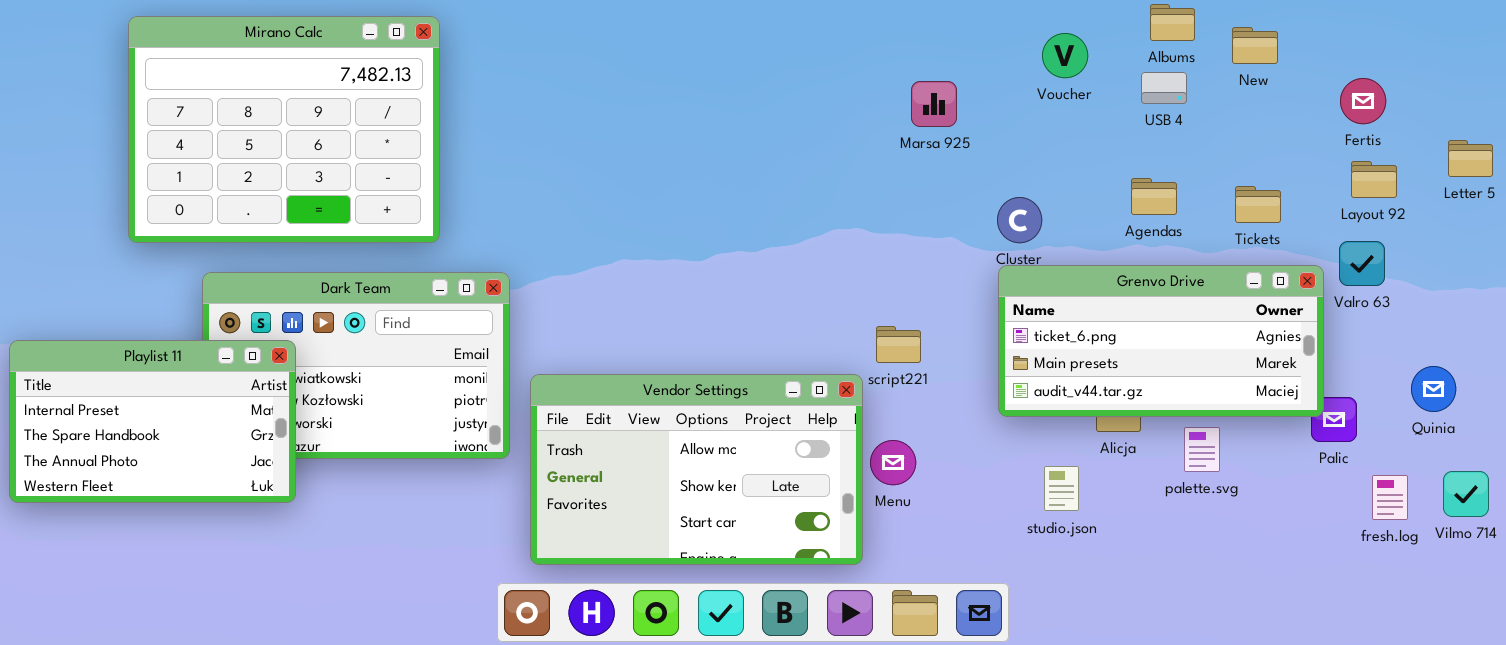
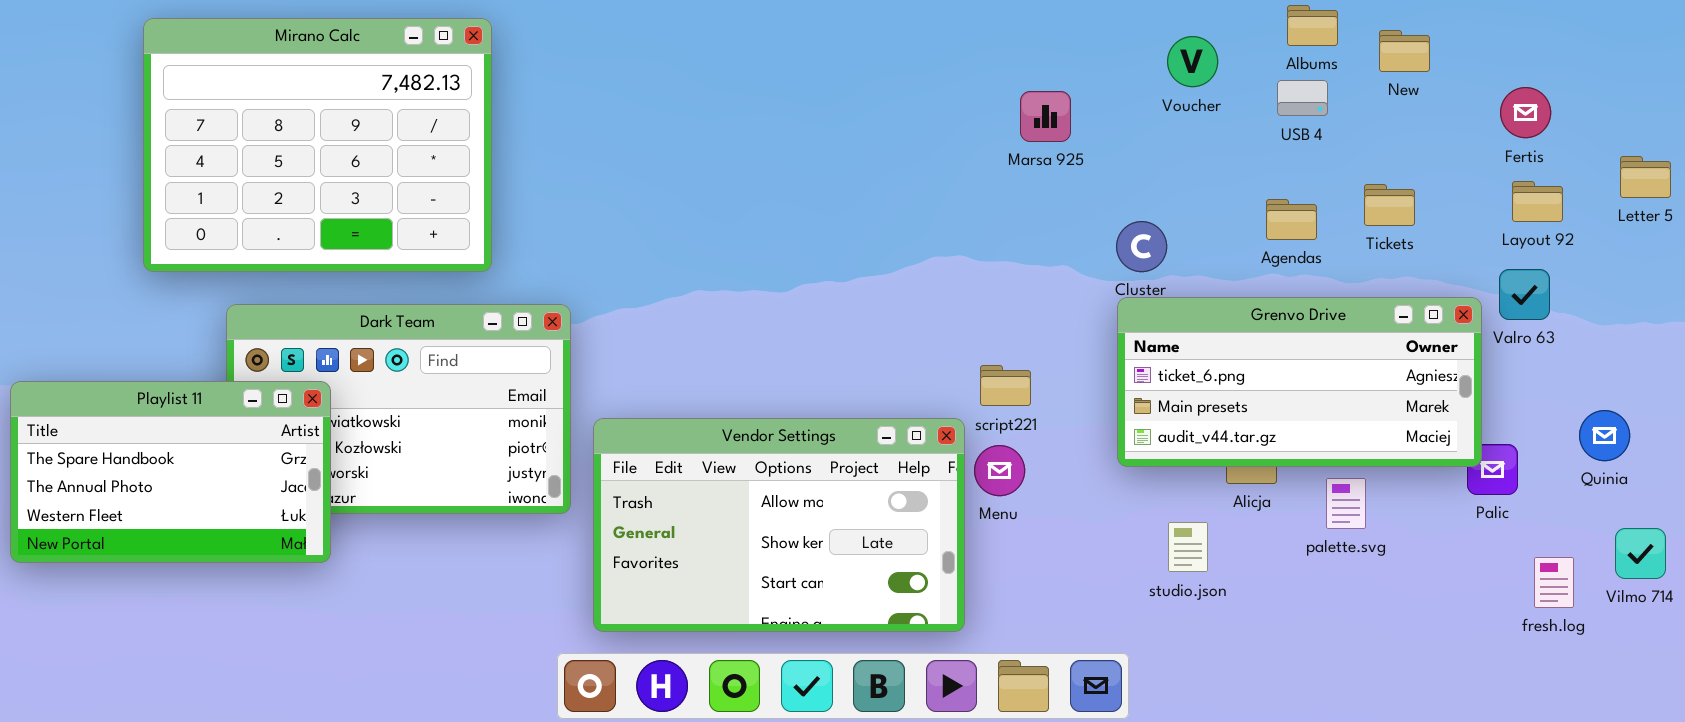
Tickets: [1235,186,1281,223] -> [1364,184,1415,226], moved
Playlist 11: [9,340,296,503] -> [10,381,331,563], scrolled down 1 row
Menu: [870,440,916,485] -> [974,445,1025,496], moved
fresh.log: [1372,475,1408,520] -> [1534,557,1574,608], moved

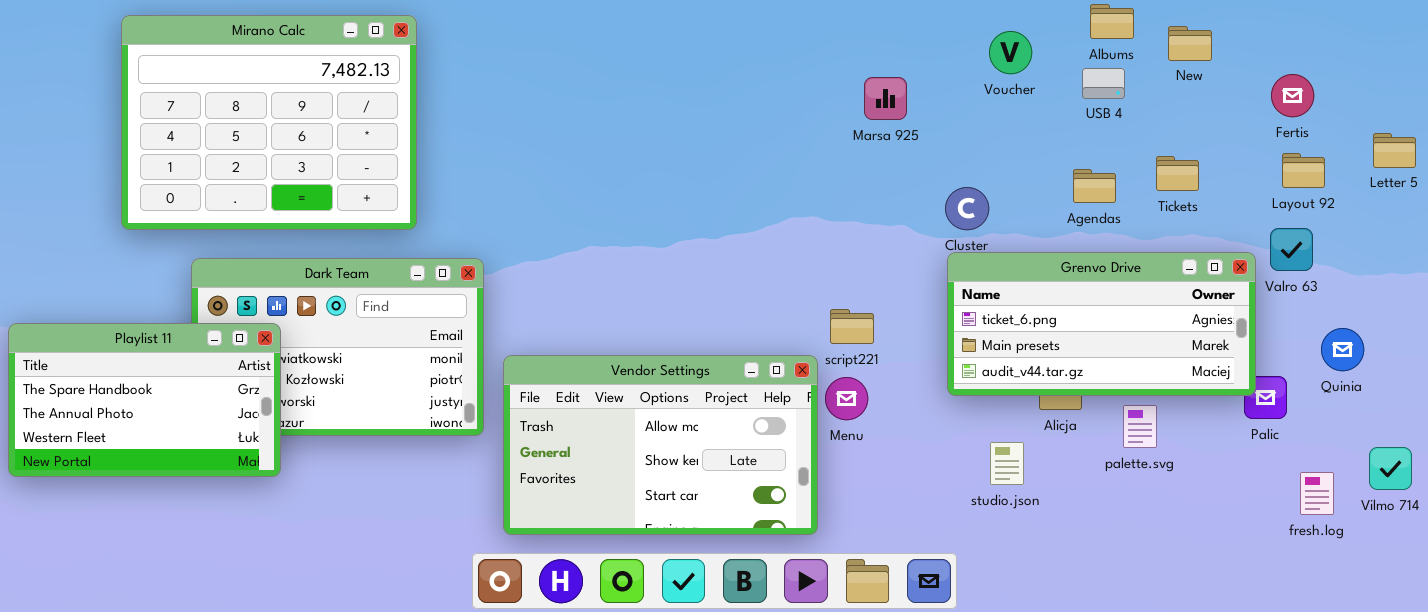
Quinia: [1579,410,1630,461] -> [1321,328,1364,371], moved

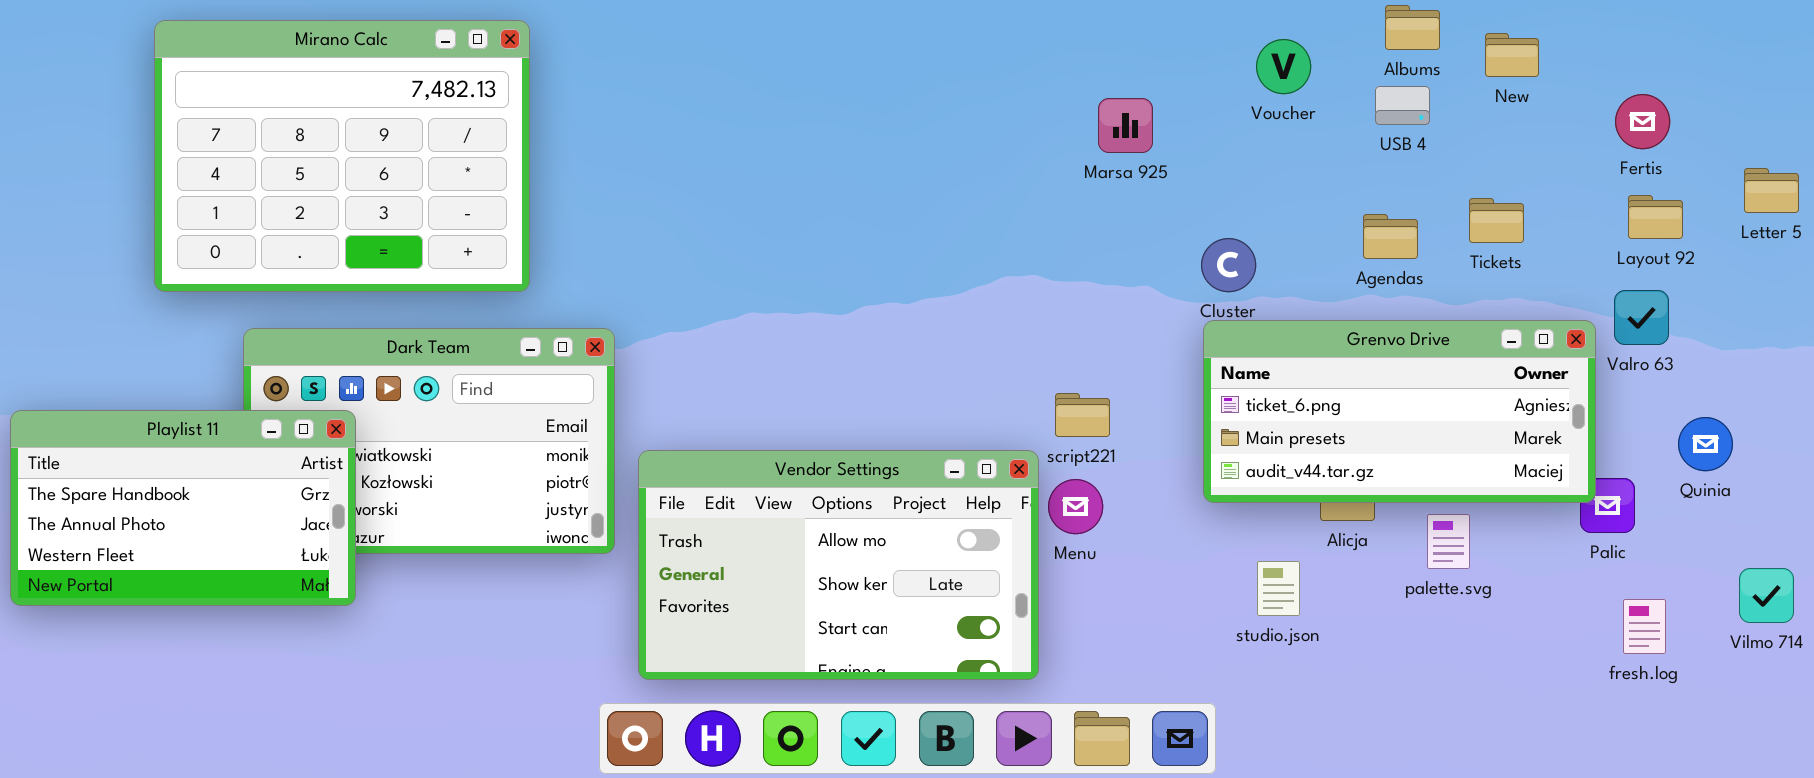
fresh.log: [1300,472,1334,515] -> [1623,599,1666,654], moved

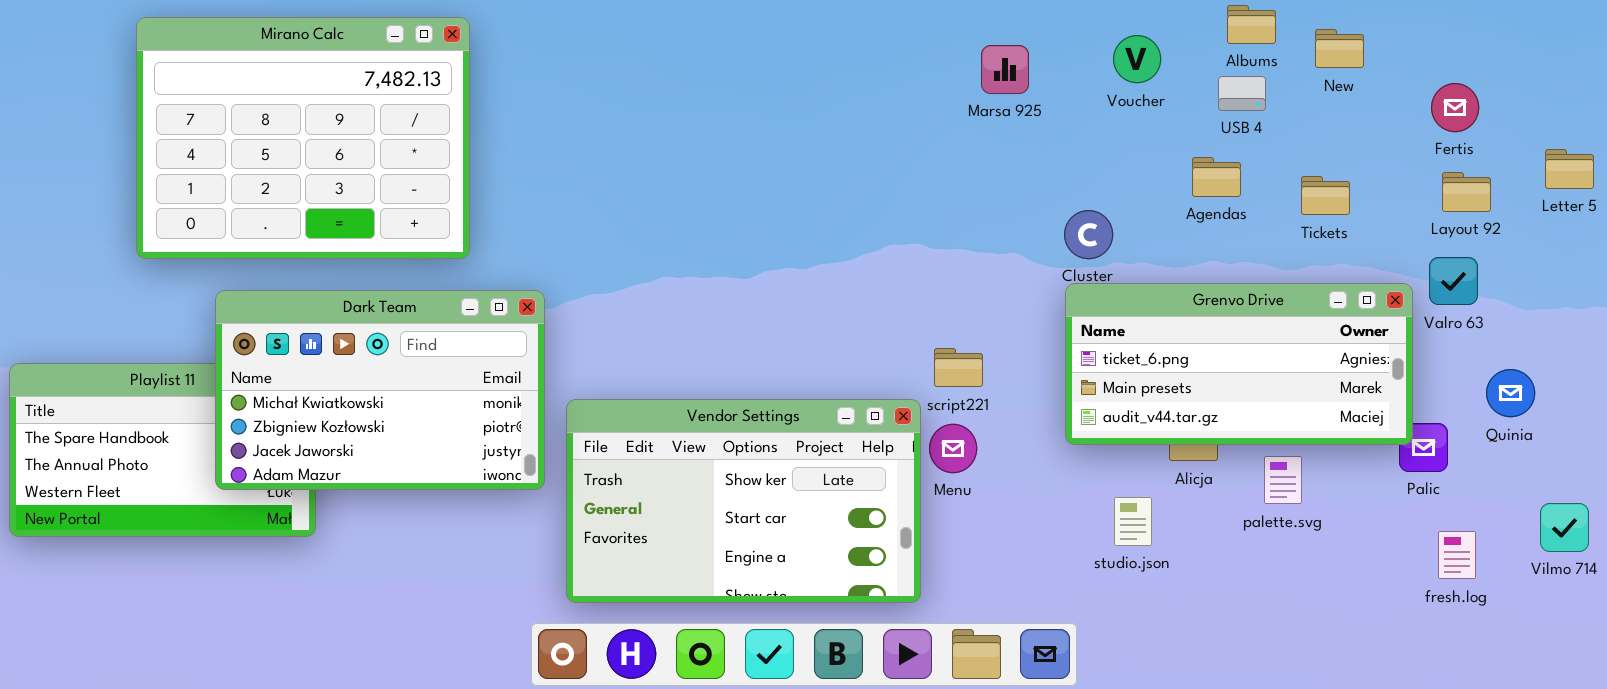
Marsa 925: [1098,98,1153,153] -> [981,45,1029,94], moved
Agendas: [1363,214,1418,259] -> [1192,157,1241,197], moved
Dark Team: [243,328,615,554] -> [215,290,545,490], raised
Vendor Settings: [638,450,1039,680] -> [566,399,921,603], scrolled down 1 row

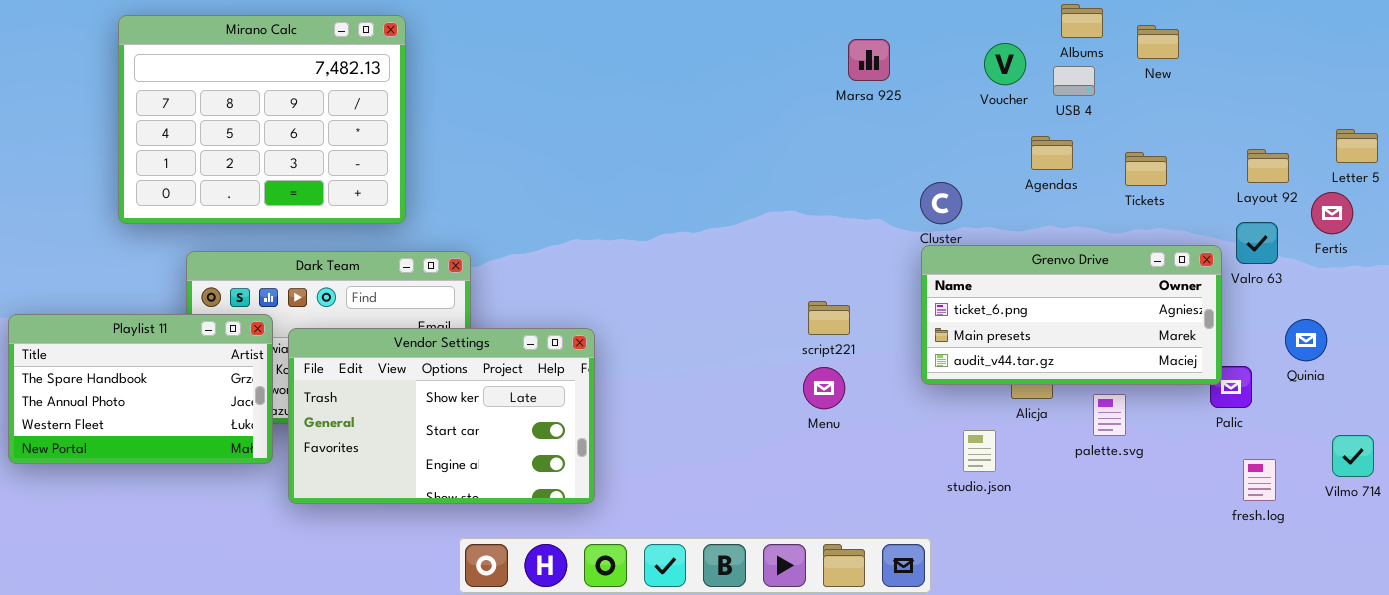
Voucher: [1113,35,1161,83] -> [984,43,1026,85], moved
Fertis: [1431,83,1479,132] -> [1311,192,1353,234], moved
Playlist 11: [9,363,316,537] -> [8,314,273,464], raised
Vendor Settings: [566,399,921,603] -> [288,328,595,504], moved

